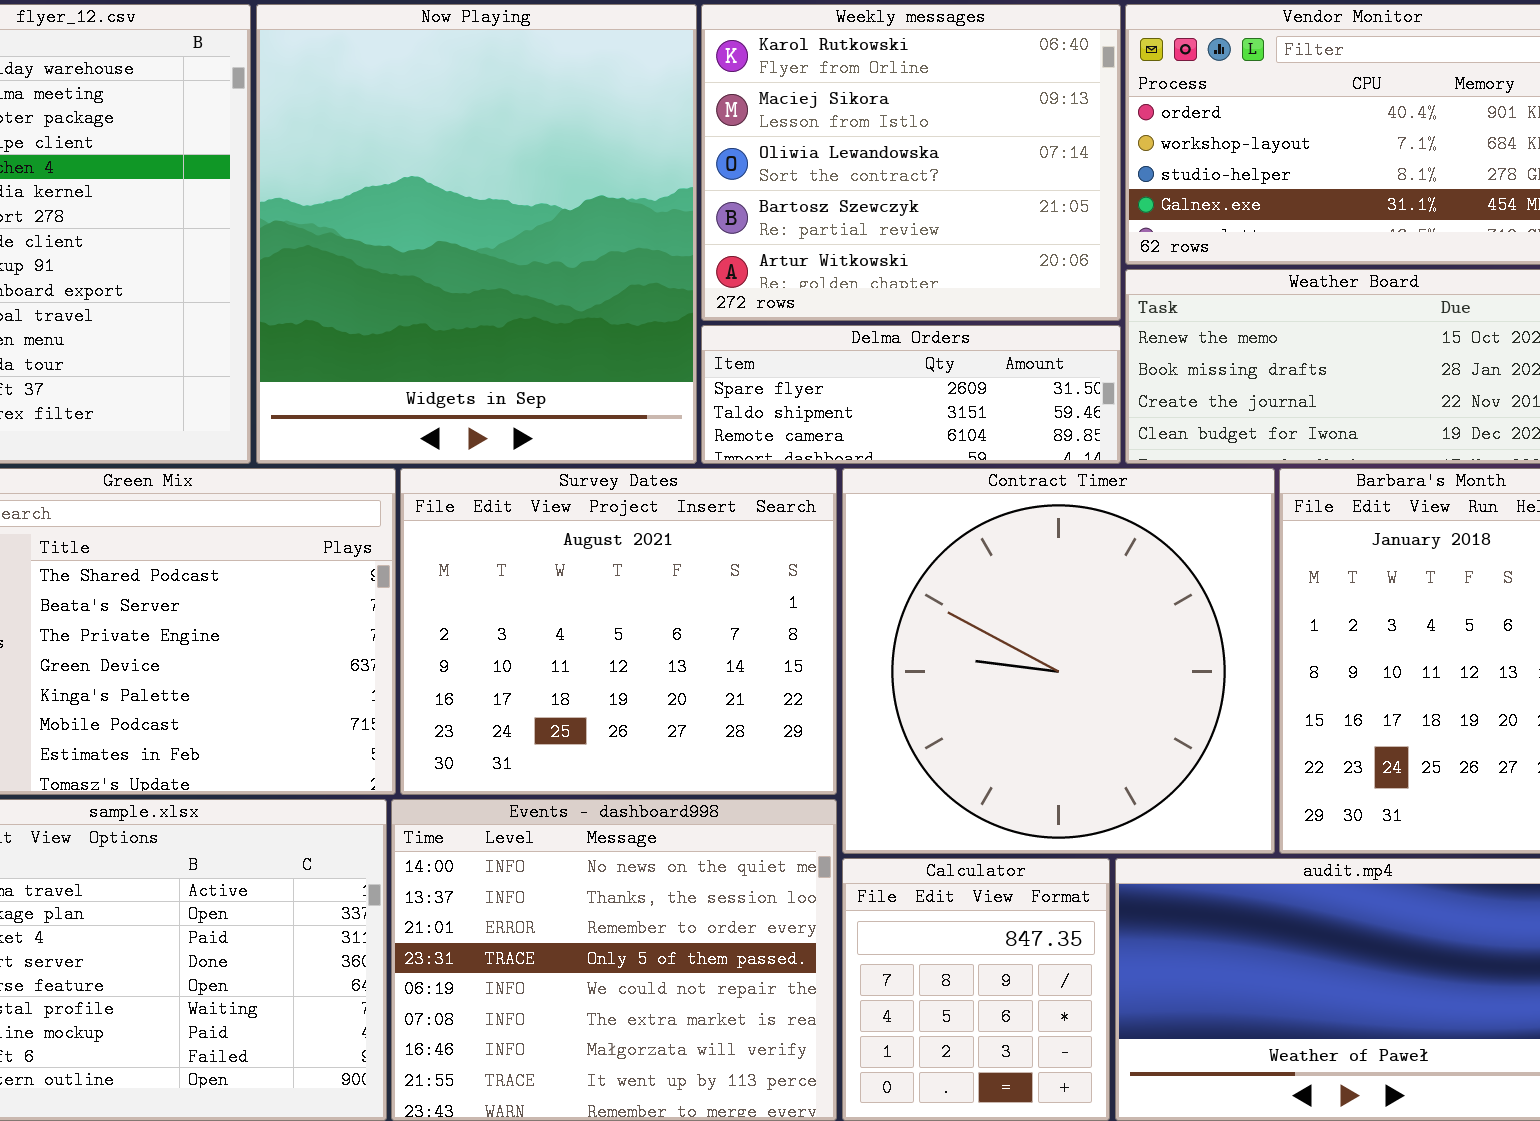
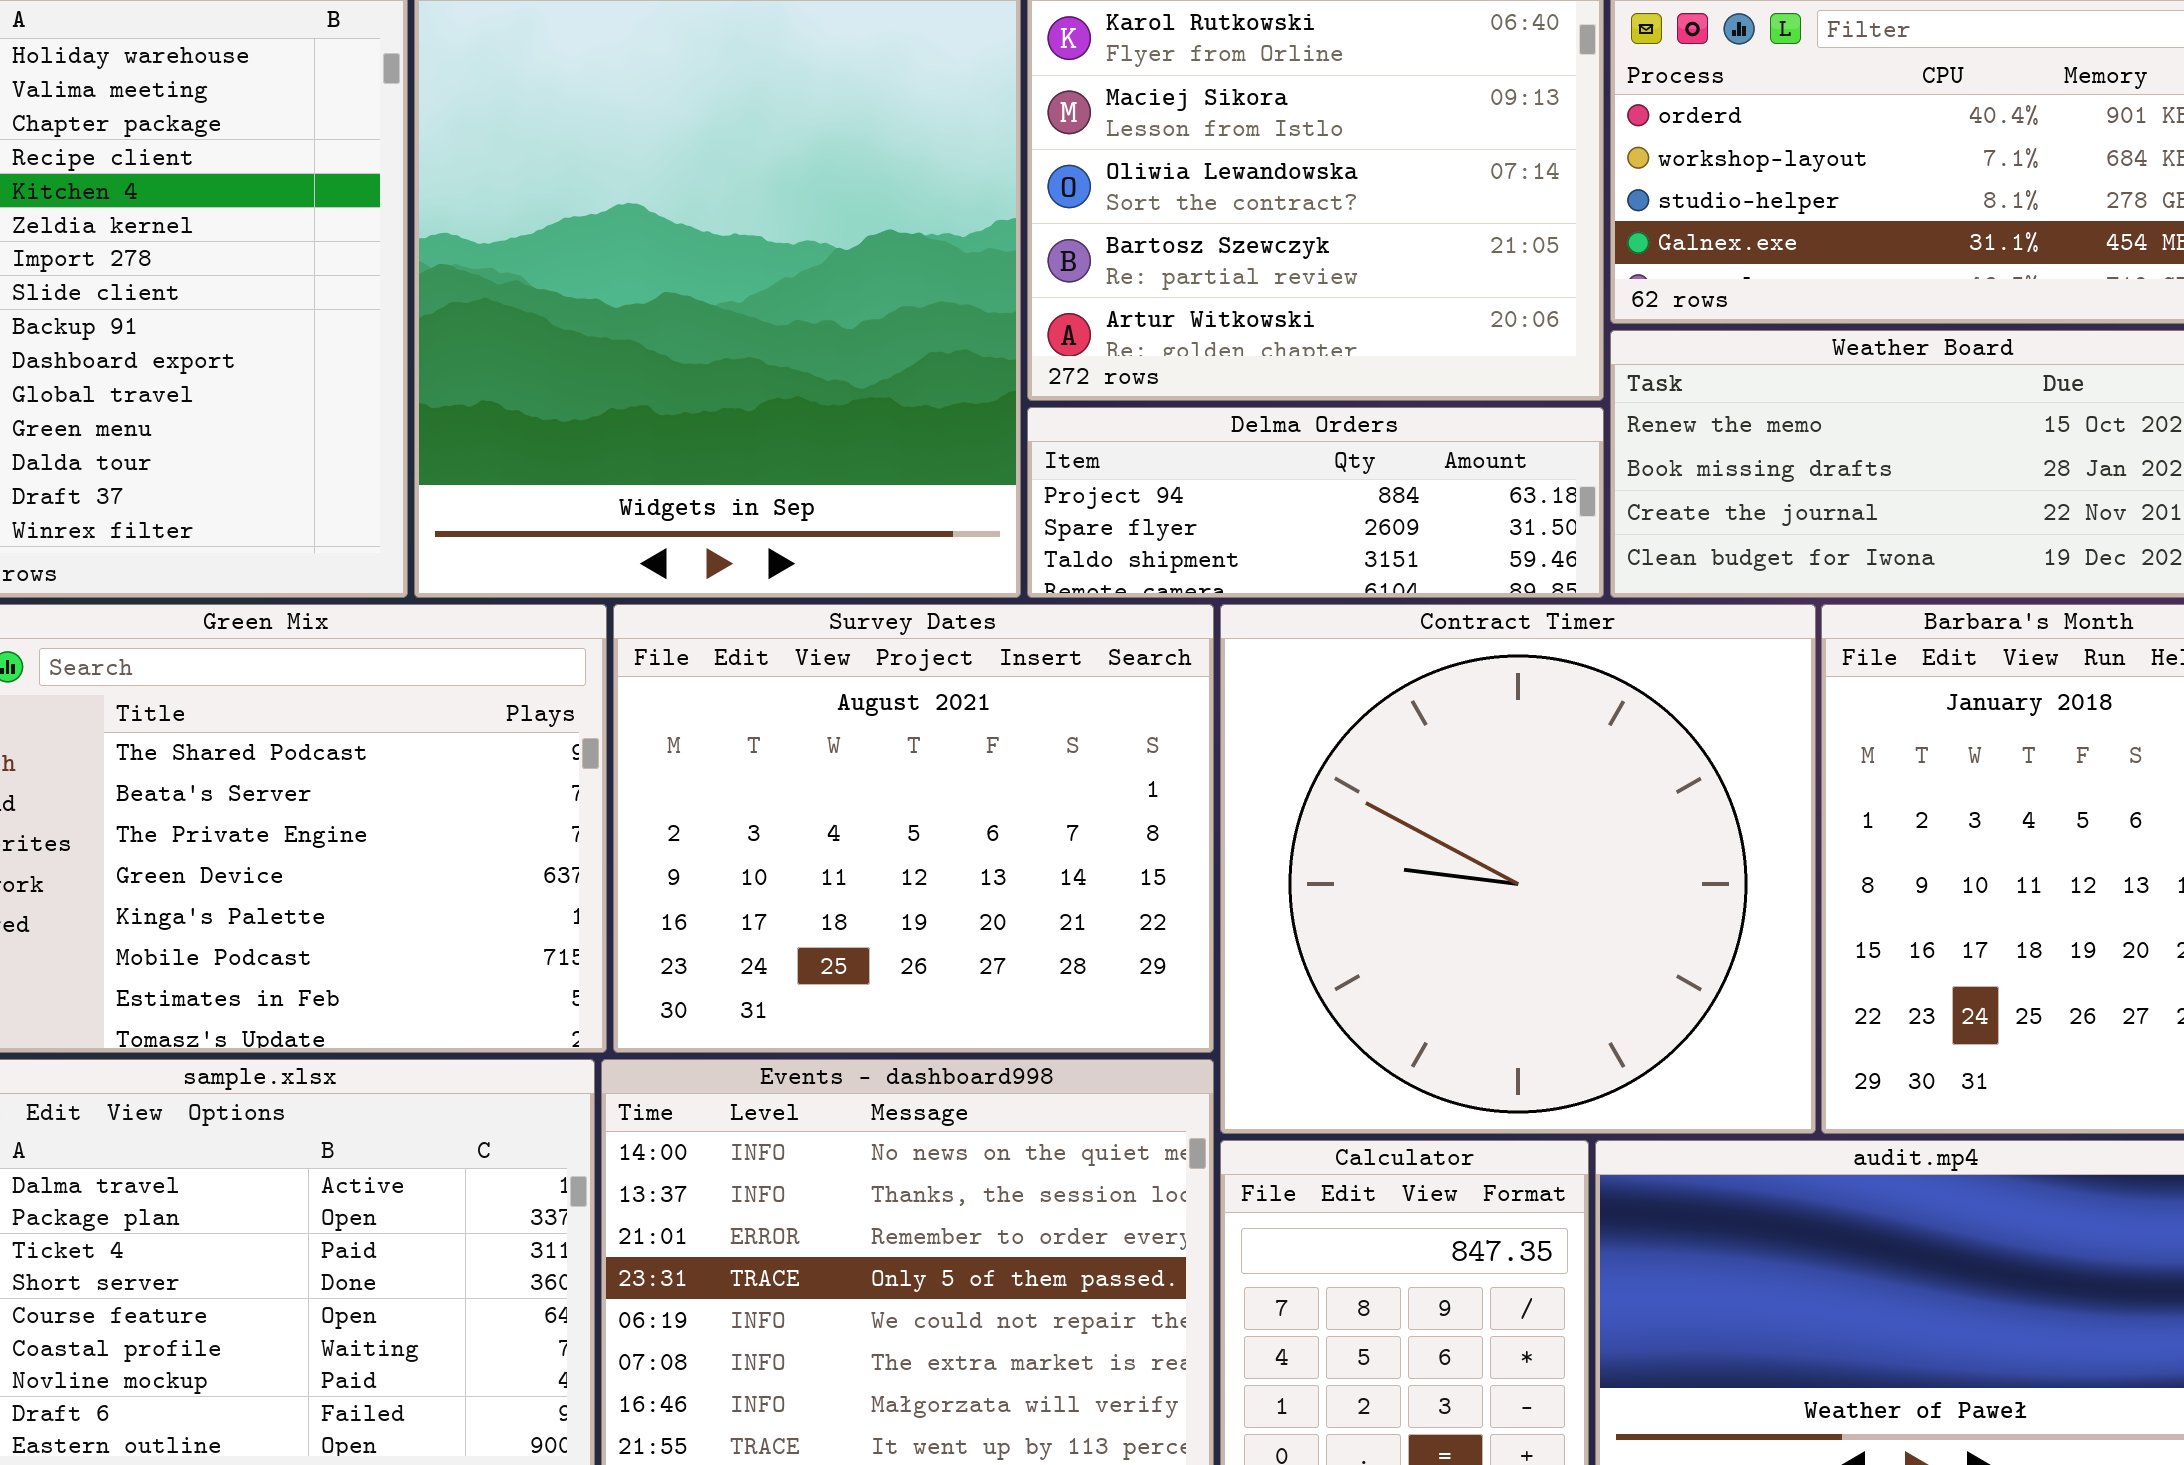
Delma Orders: [701,325,1121,464] -> [1027,407,1604,598], scrolled up 1 row

